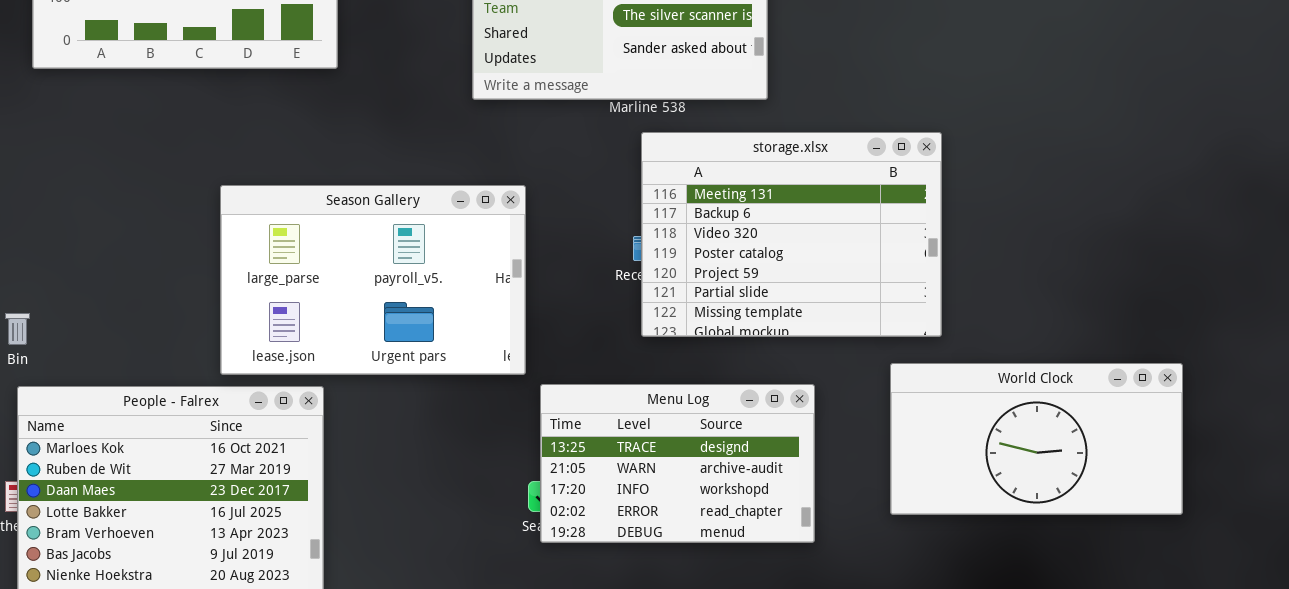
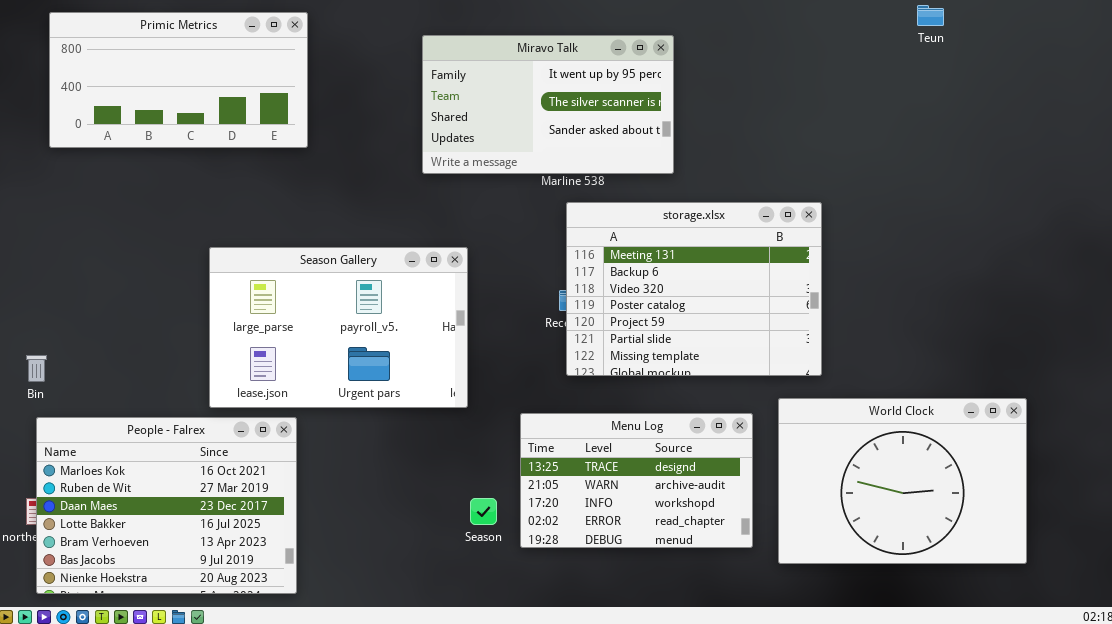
World Clock: [890,363,1183,515] -> [778,398,1027,564], resized
Menu Log: [540,384,815,543] -> [520,413,753,548], moved

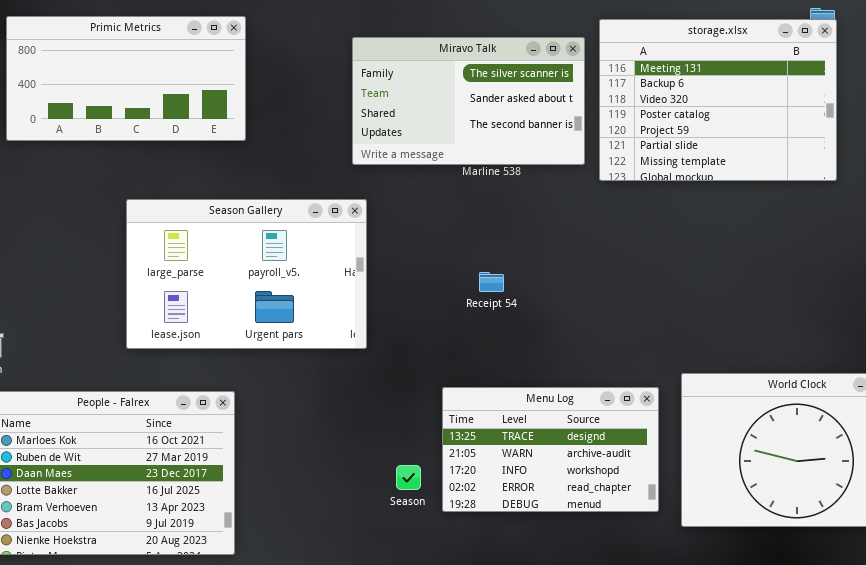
Miravo Talk: [422,35,674,174] -> [352,37,585,165], scrolled down 1 row
storage.xlsx: [566,202,822,376] -> [599,19,837,181], moved
Season Gallery: [209,247,468,408] -> [126,199,367,349], moved

